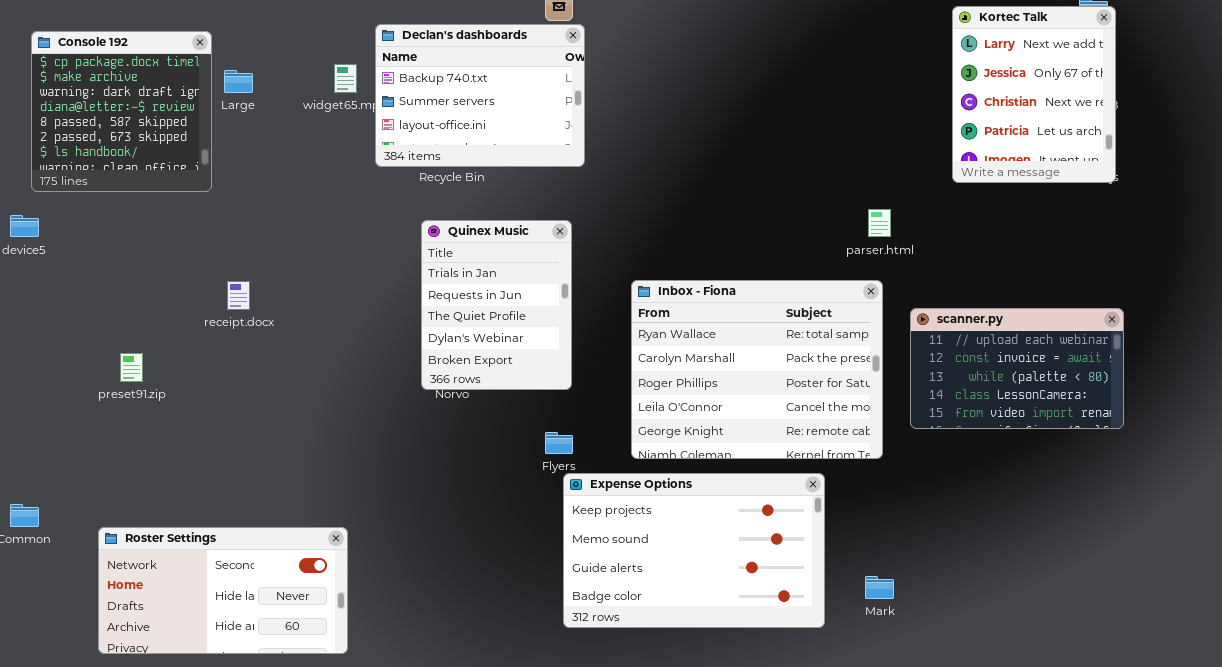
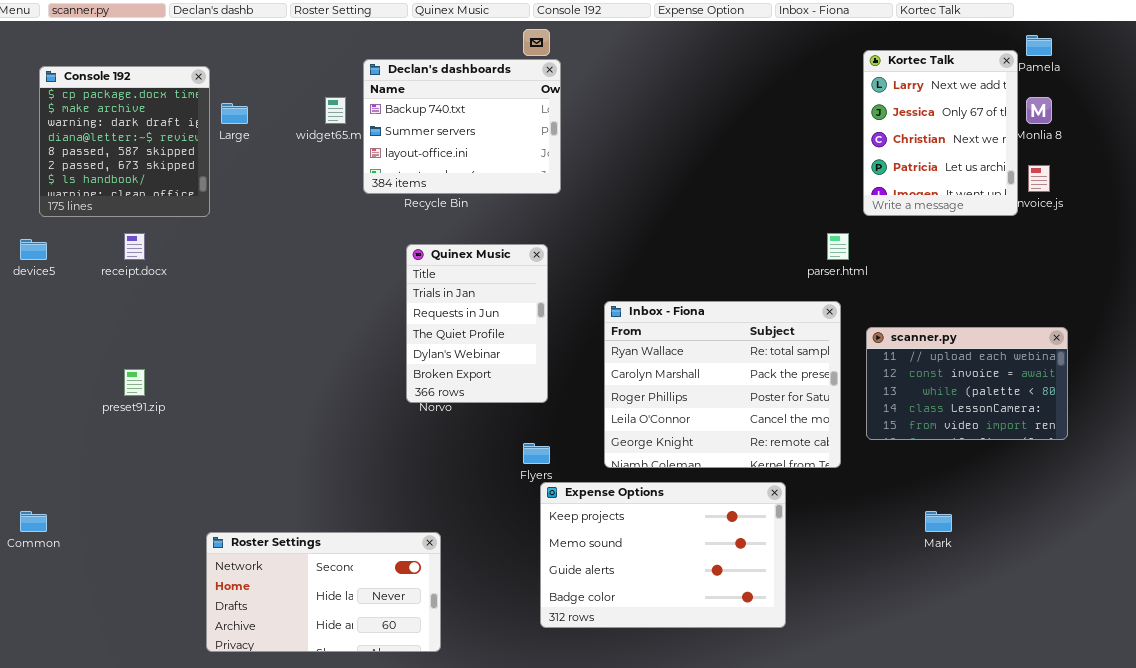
Kortec Talk: [952,6,1116,183] -> [863,50,1018,216], moved
receipt.docx: [227,281,250,310] -> [124,233,145,260], moved
Roster Settings: [98,527,348,654] -> [206,532,441,652], moved
Mark: [865,576,894,599] -> [925,511,952,532], moved

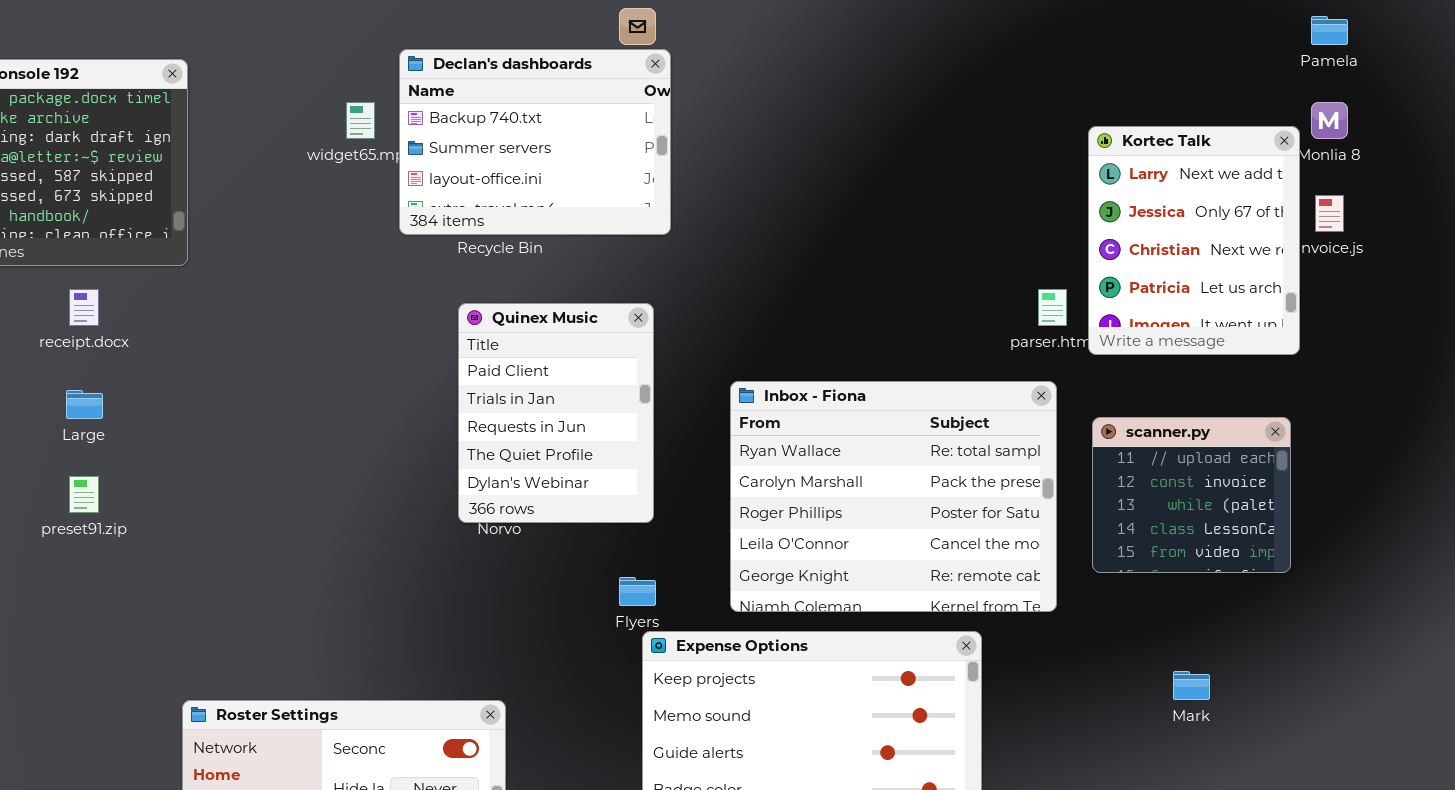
Kortec Talk: [863,50,1018,216] -> [1088,126,1300,355], moved
Large: [221,103,248,124] -> [66,390,103,419], moved
Quinex Music: [406,244,548,403] -> [458,303,654,523], scrolled up 1 row
scanner.py: [866,327,1068,440] -> [1092,417,1291,573], resized

